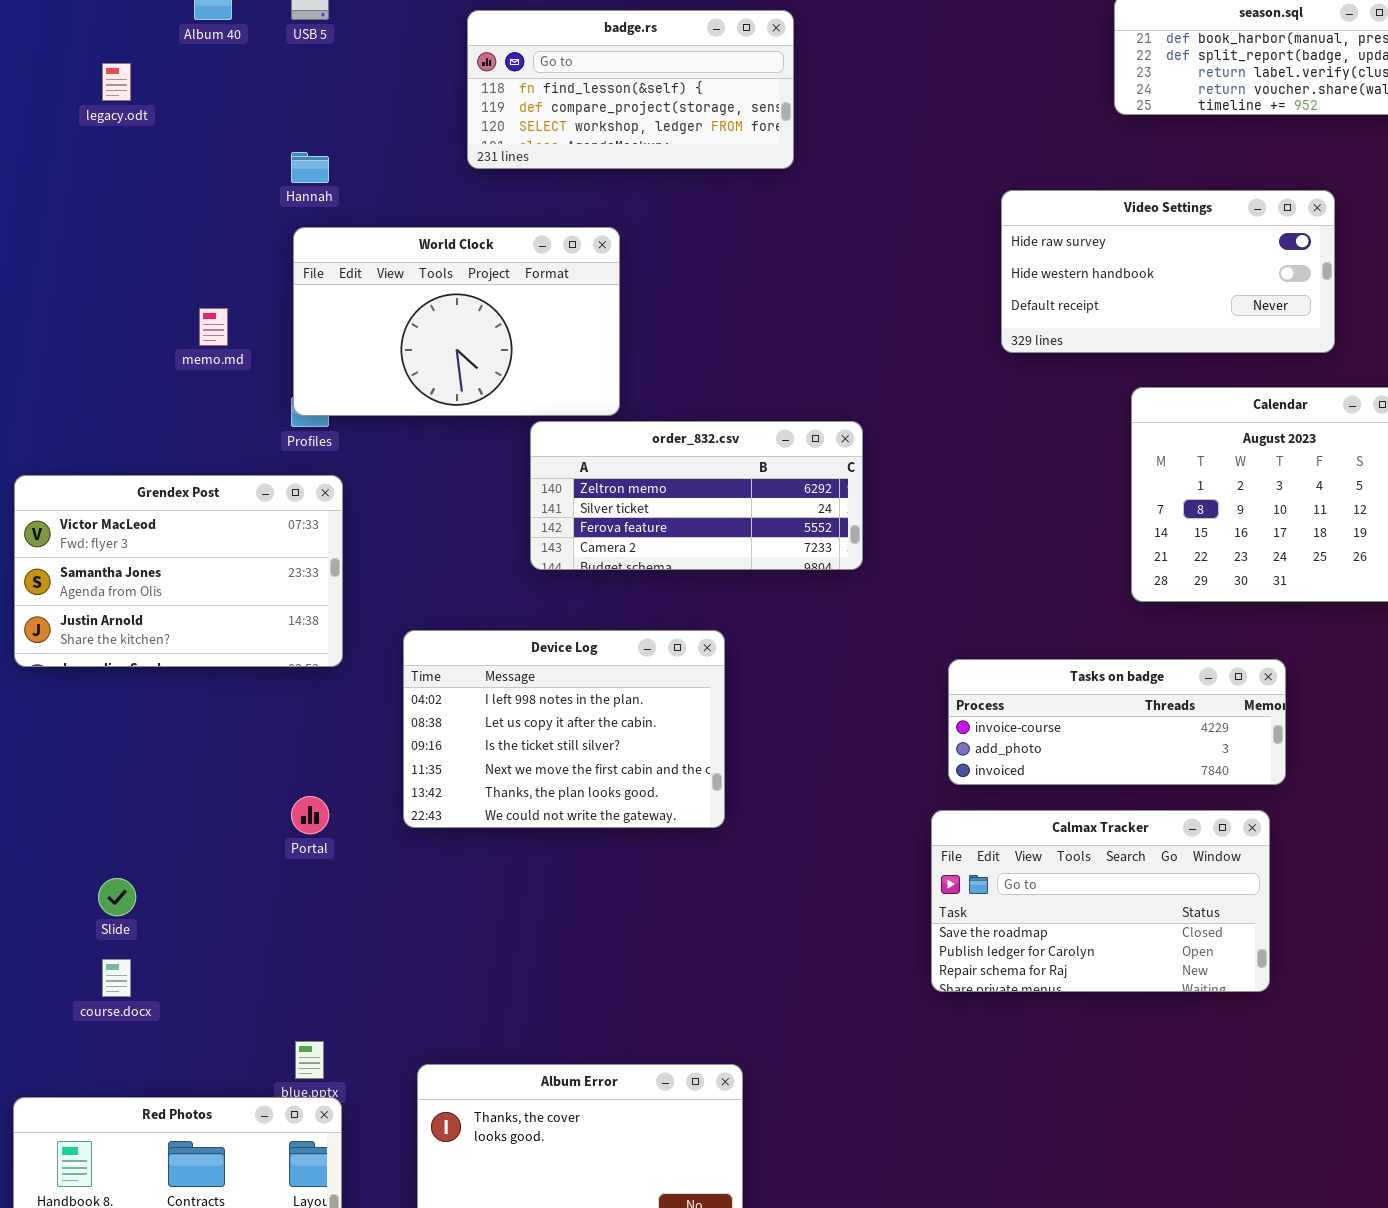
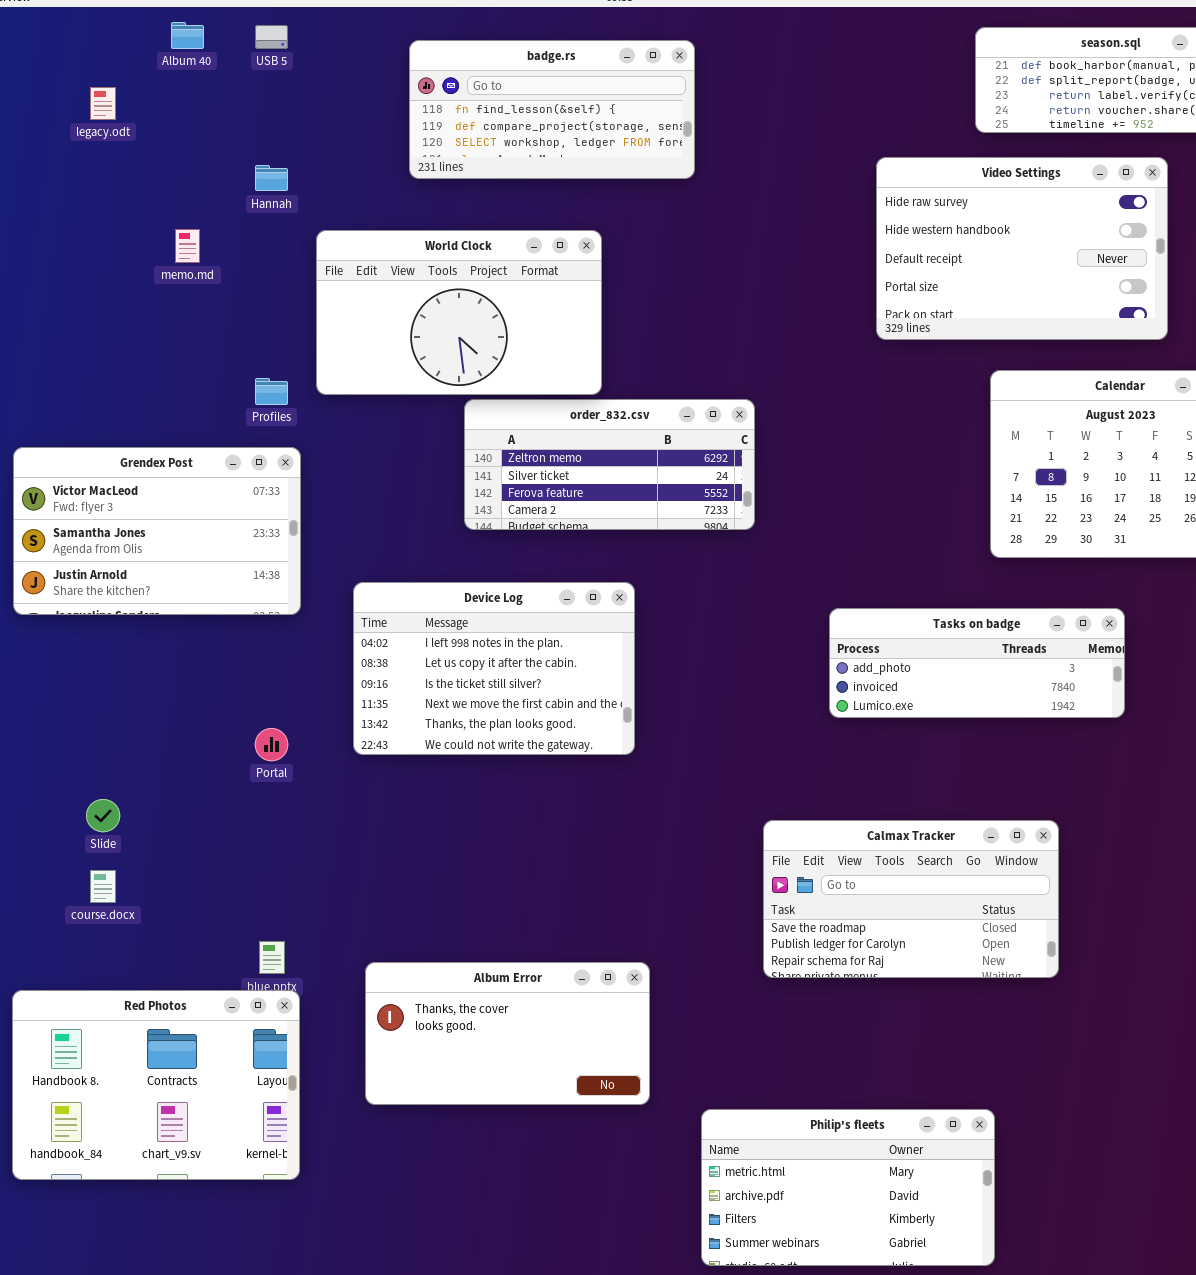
Video Settings: [1001,190,1335,353] -> [876,157,1168,340], resized
World Clock: [293,227,620,416] -> [316,230,602,395], moved
memo.md: [199,308,228,346] -> [175,229,200,263], moved
Tasks on badge: [948,659,1286,785] -> [829,608,1125,718], scrolled down 1 row
Calmax Tracker: [931,810,1270,992] -> [763,820,1059,978], moved

